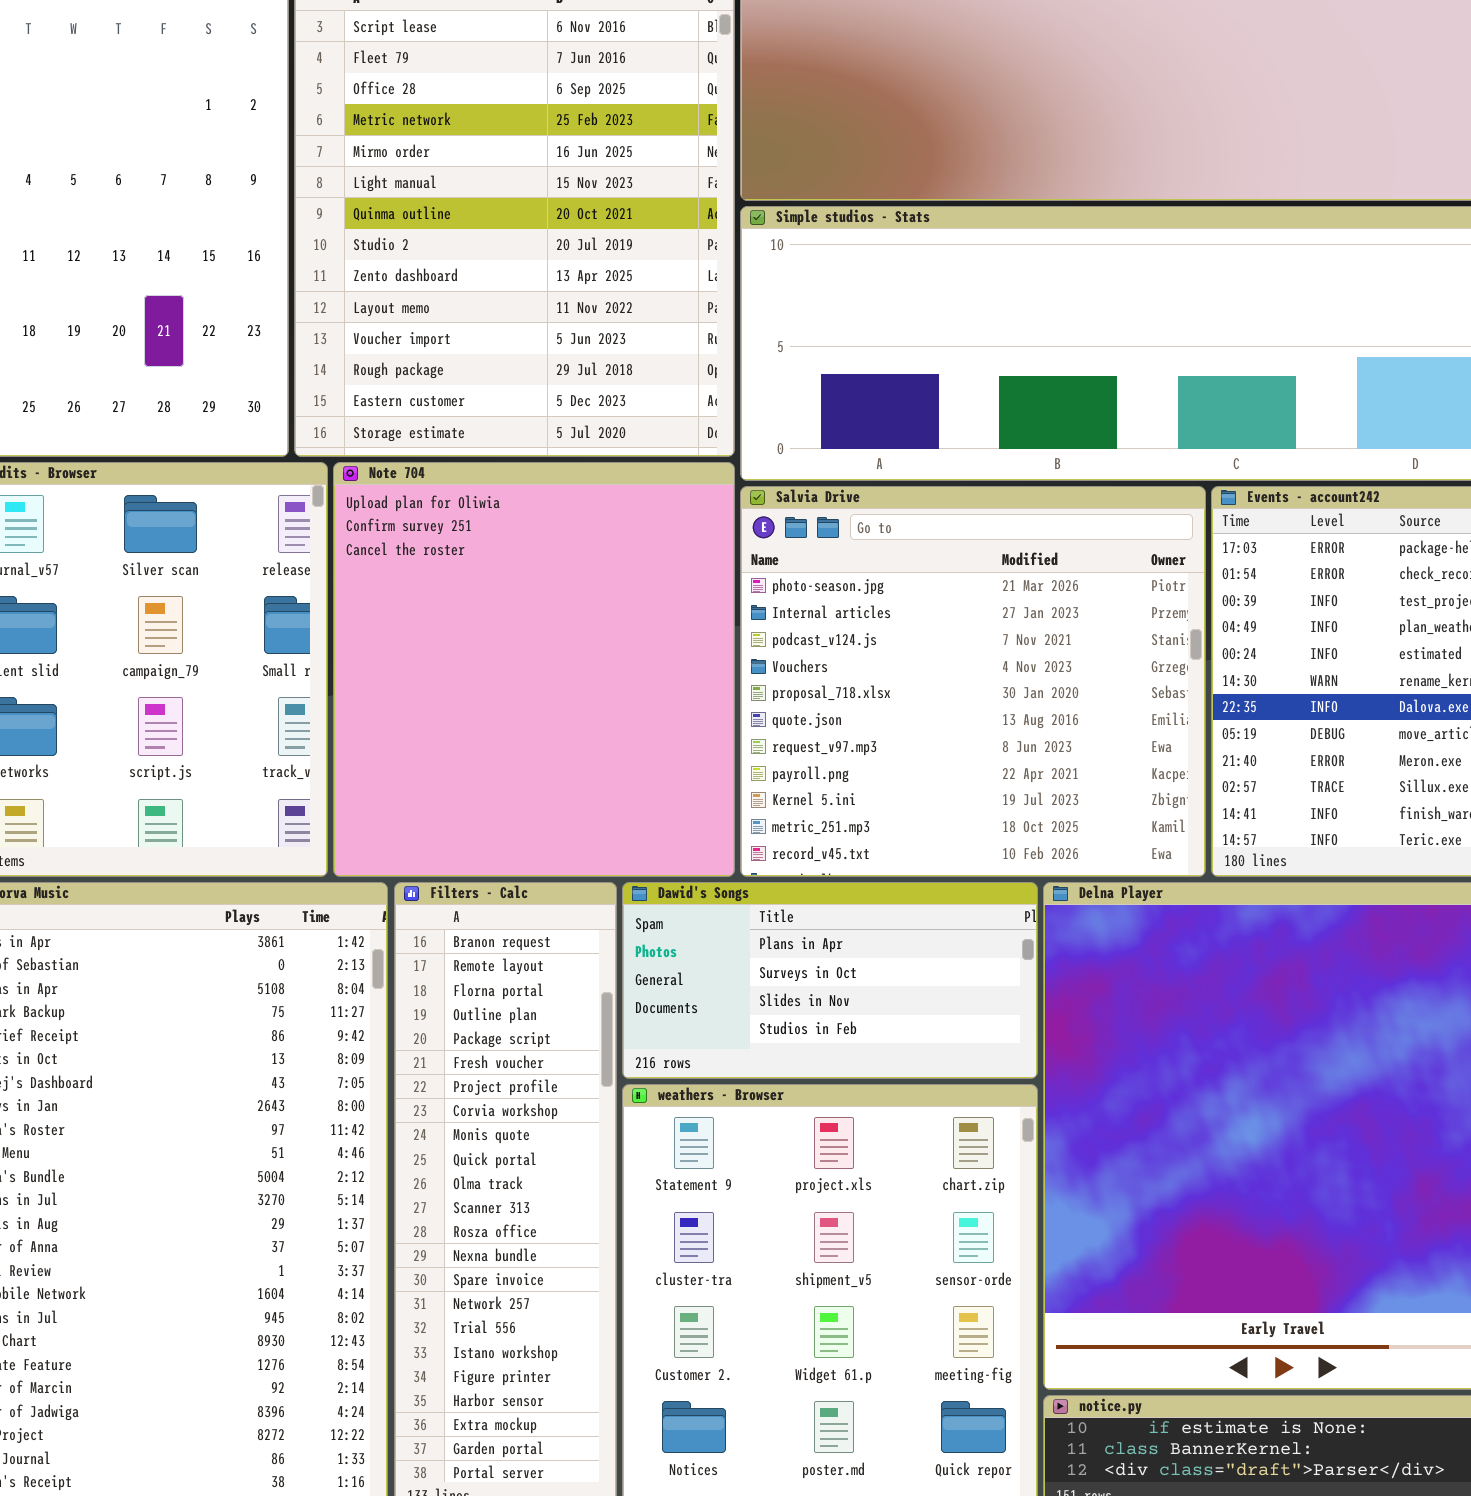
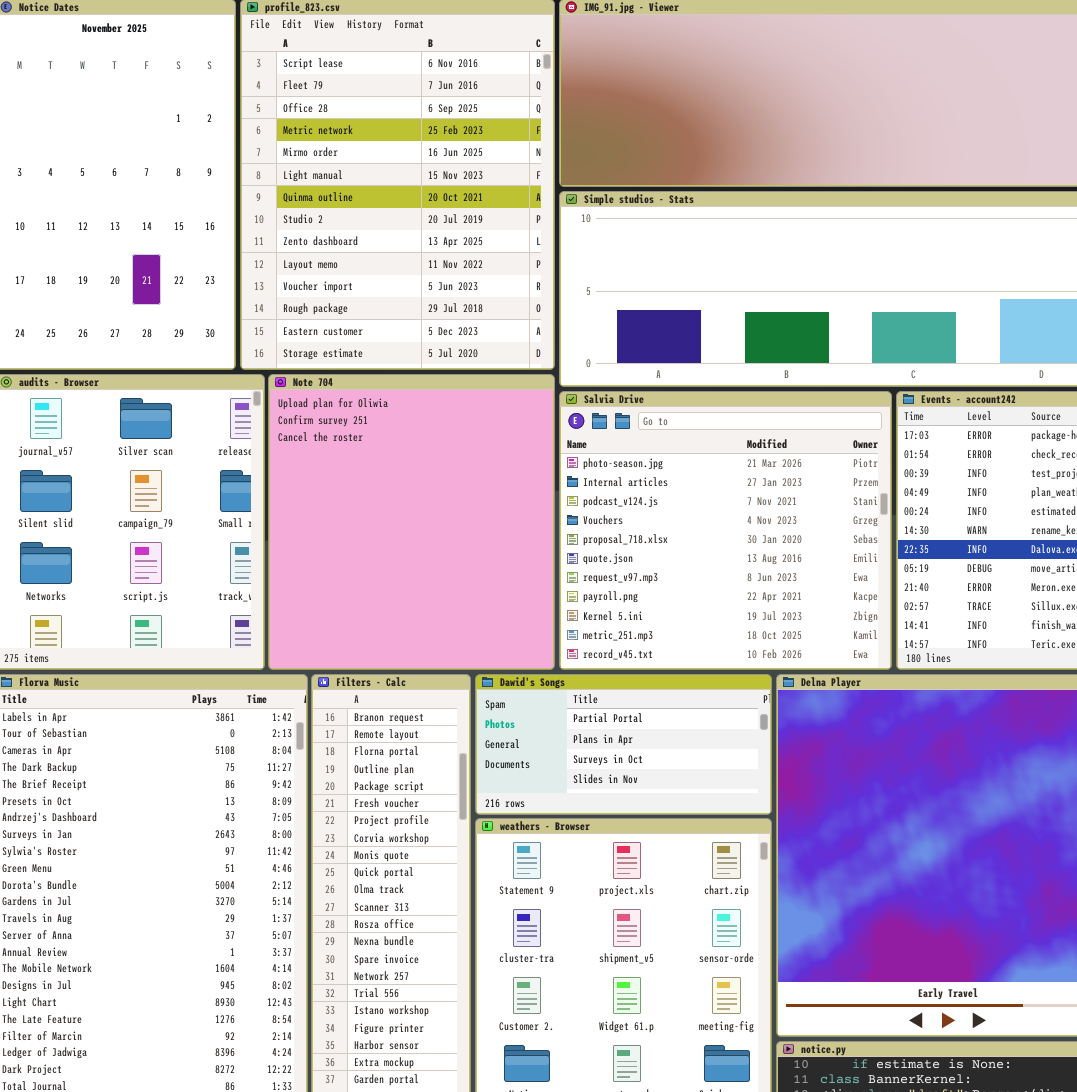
Dawid's Songs: [622,882,1038,1079] -> [475,674,772,815], scrolled up 1 row

